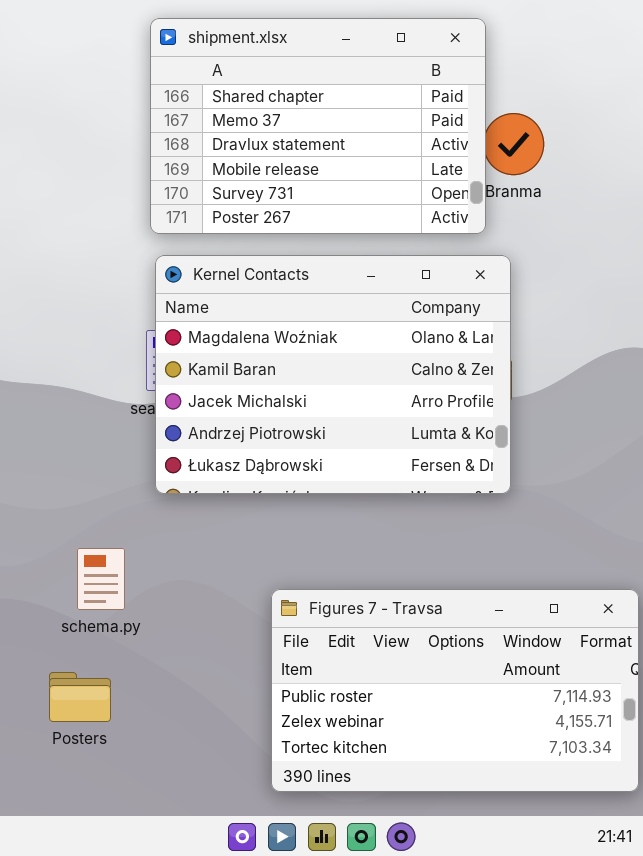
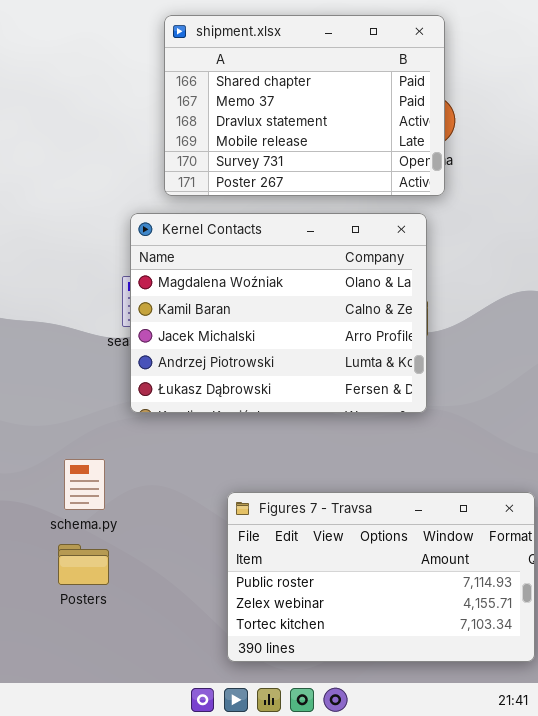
shipment.xlsx: [150,18,486,234] -> [164,15,445,196], moved
Posters: [49,672,111,722] -> [58,544,109,585], moved

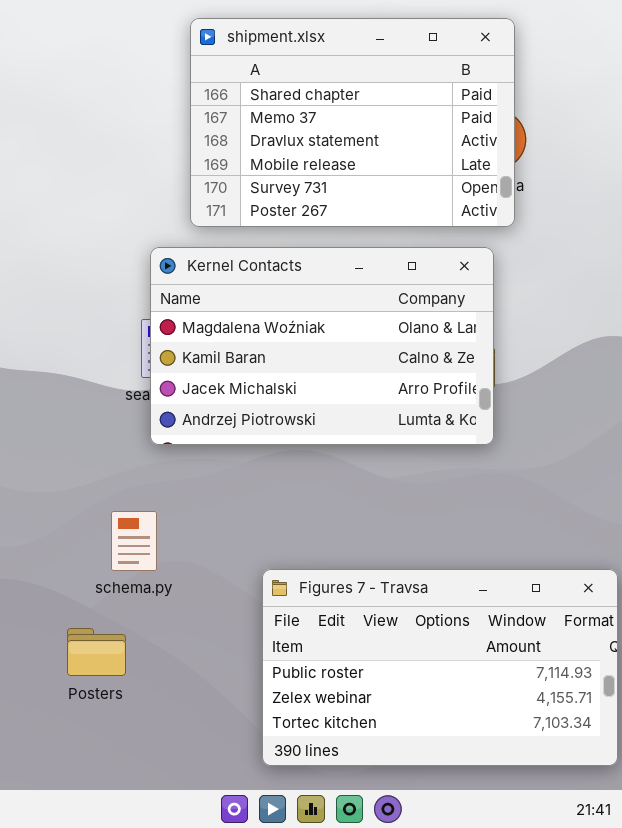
Kernel Contacts: [130,213,427,413] -> [150,247,494,445], resized
schema.py: [64,459,105,510] -> [111,511,157,571], moved

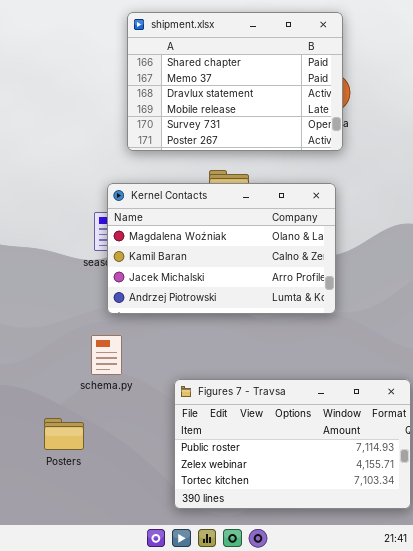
Kernel Contacts: [150,247,494,445] -> [107,183,336,314], moved
schema.py: [111,511,157,571] -> [91,335,122,375], moved

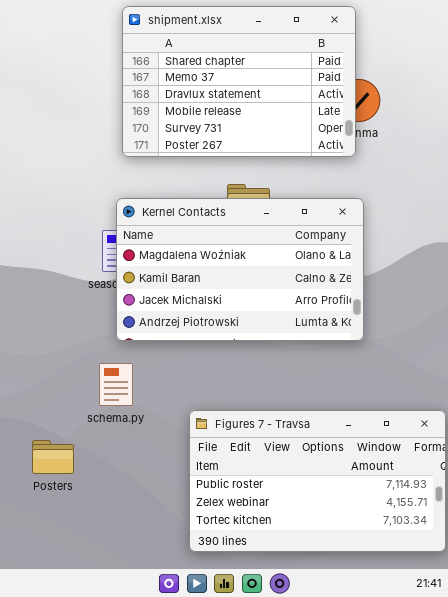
shipment.xlsx: [127,12,343,151] -> [122,6,356,157], moved
Posters: [44,418,84,450] -> [32,440,74,474], moved

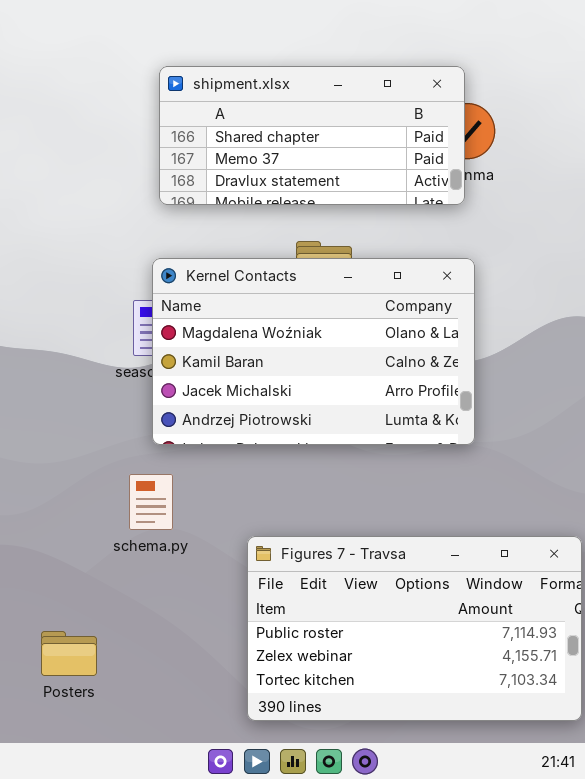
shipment.xlsx: [122,6,356,157] -> [159,66,465,205], resized
Posters: [32,440,74,474] -> [41,631,97,676], moved

